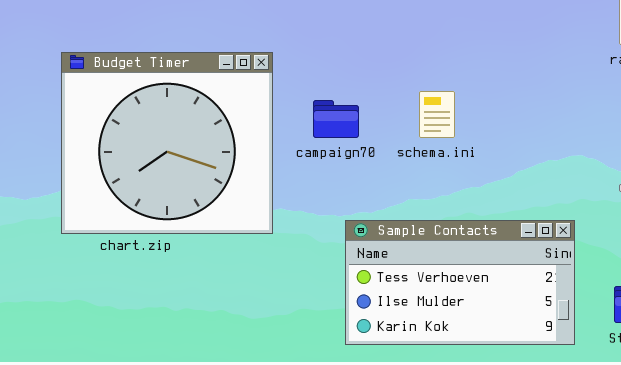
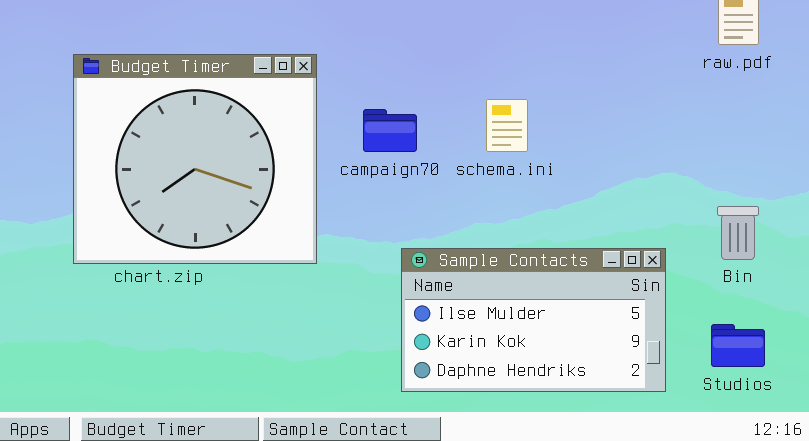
Sample Contacts: [345,220,575,345] -> [401,248,666,392], scrolled down 1 row

